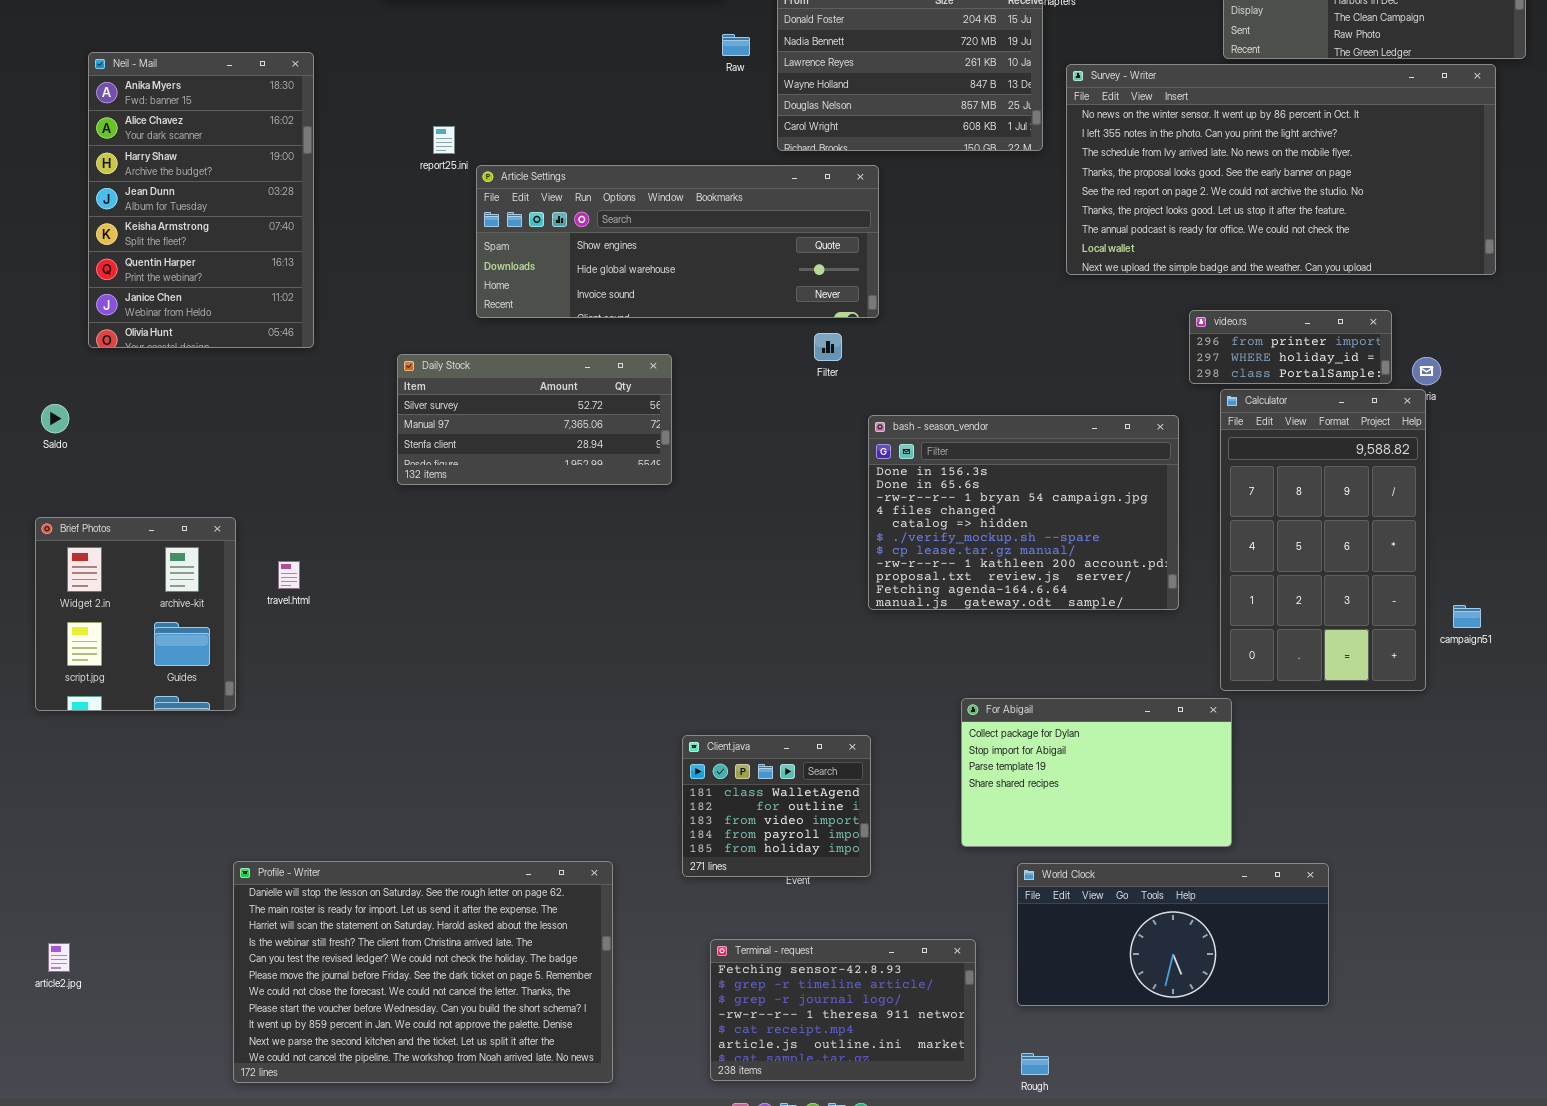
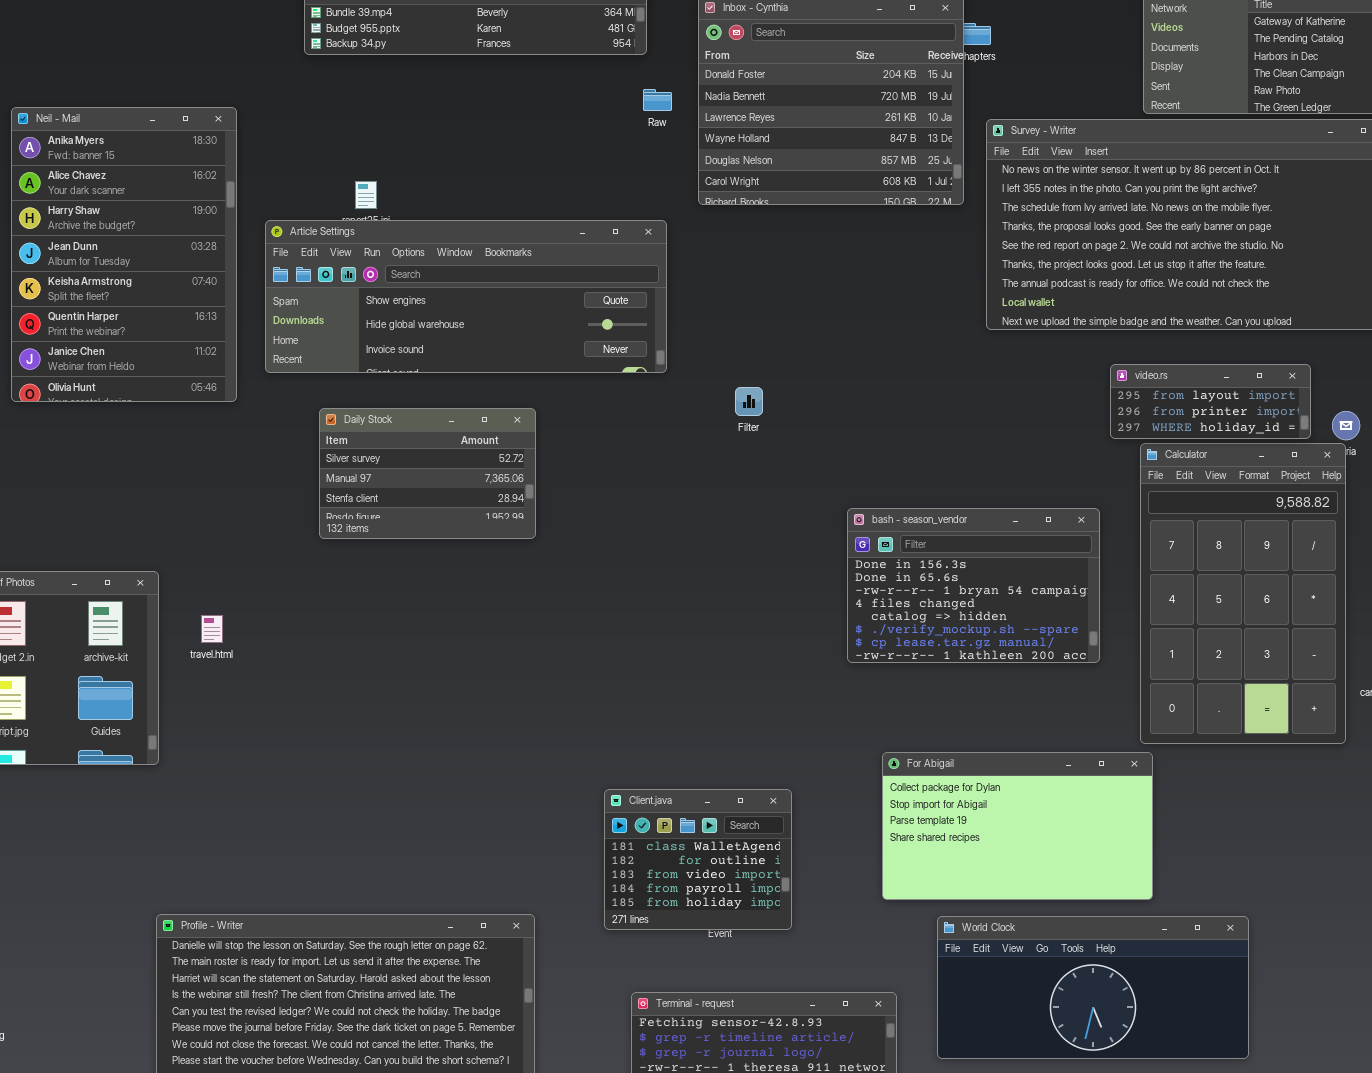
Article Settings: [476,165,879,318] -> [265,220,667,373], moved
video.rs: [1189,310,1392,384] -> [1110,364,1311,439], scrolled up 1 row
Daily Stock: [397,354,672,485] -> [319,408,536,539], resized
bash - season_vendor: [868,415,1179,610] -> [847,508,1100,663], resized

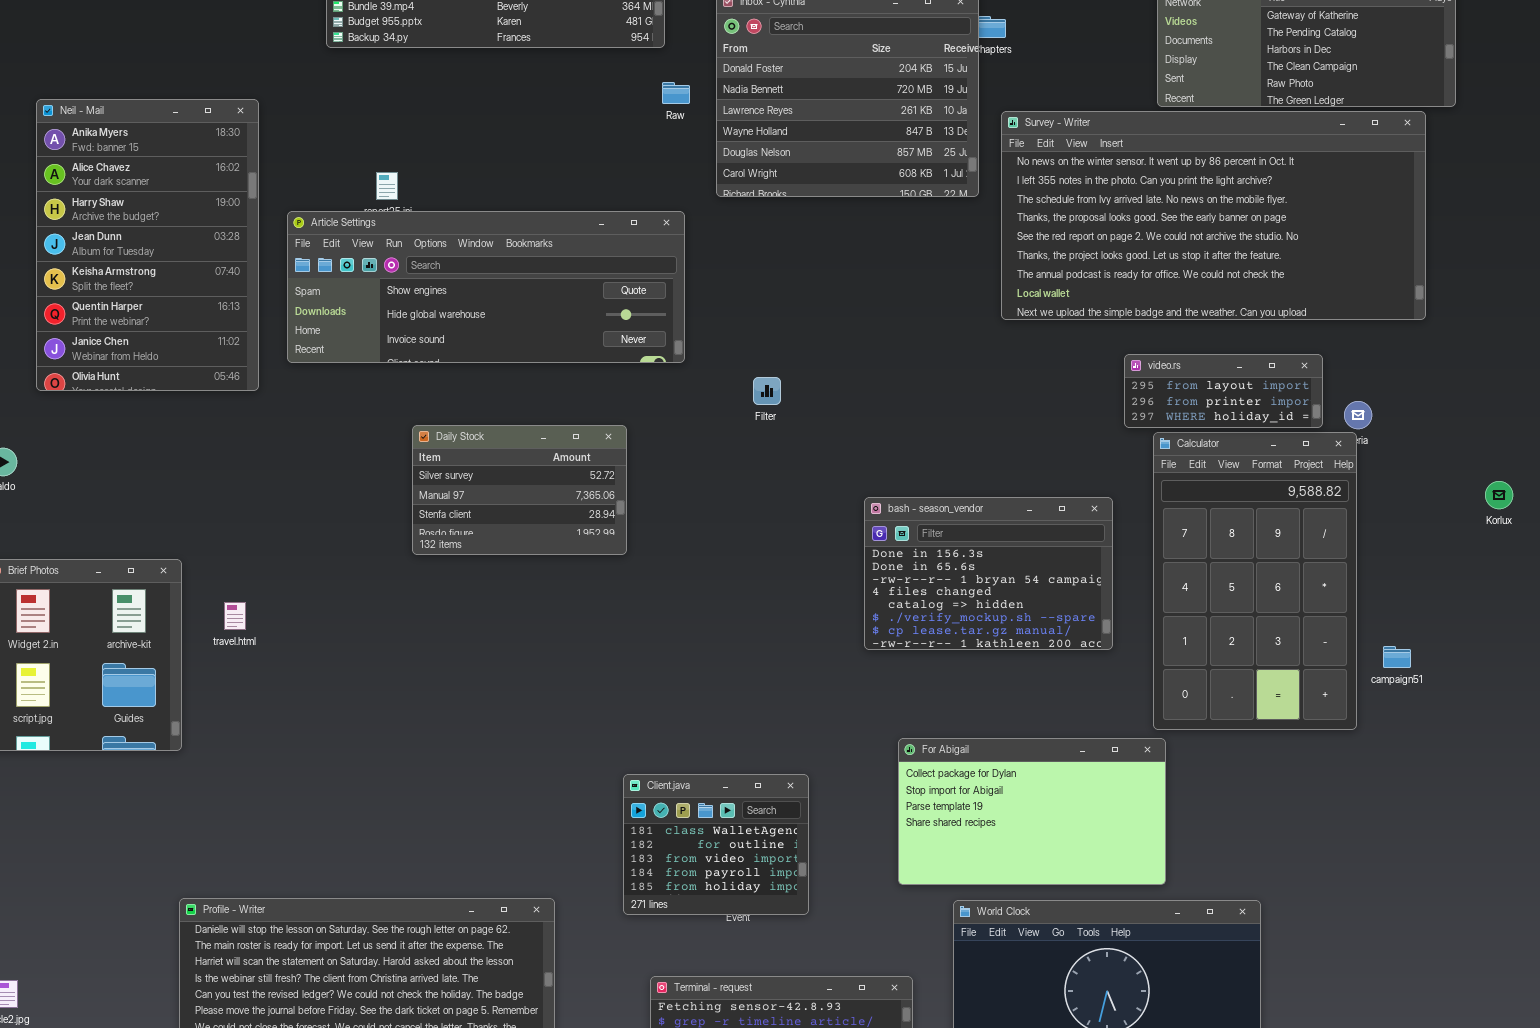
Daily Stock: [319,408,536,539] -> [412,425,627,555], moved

